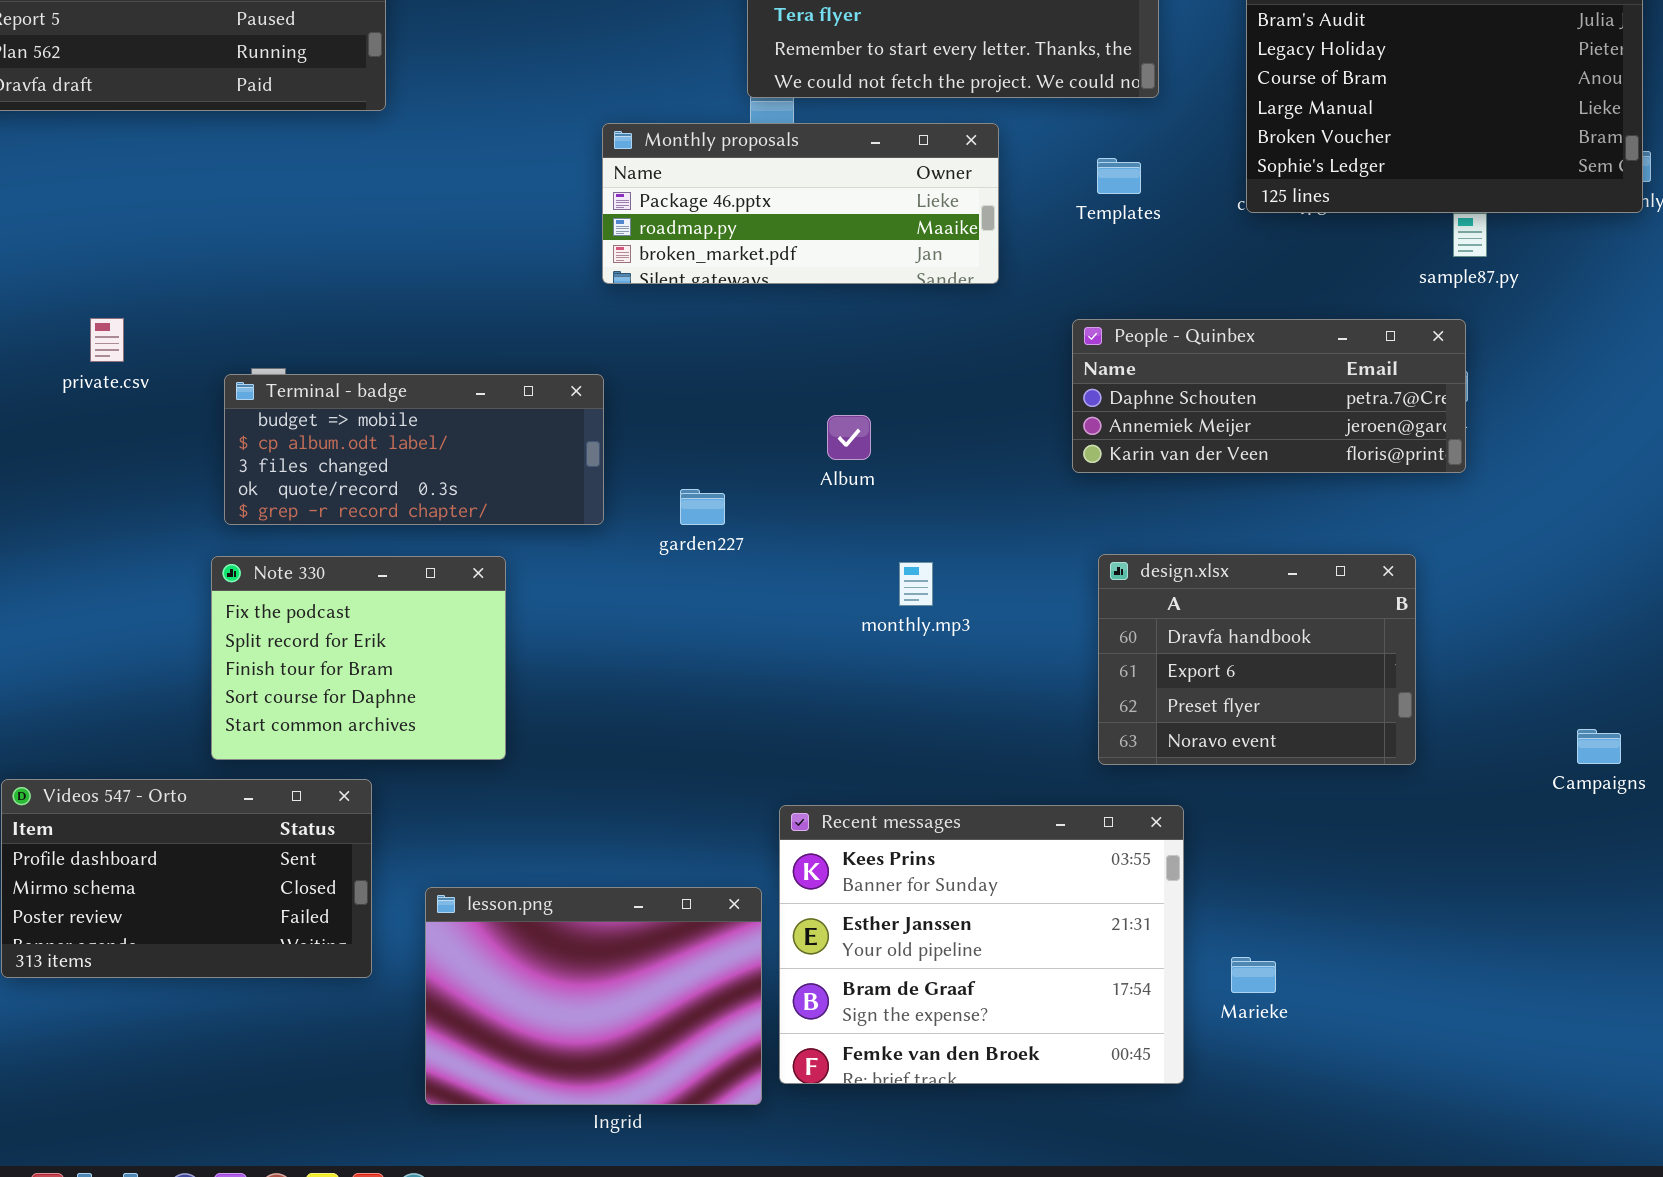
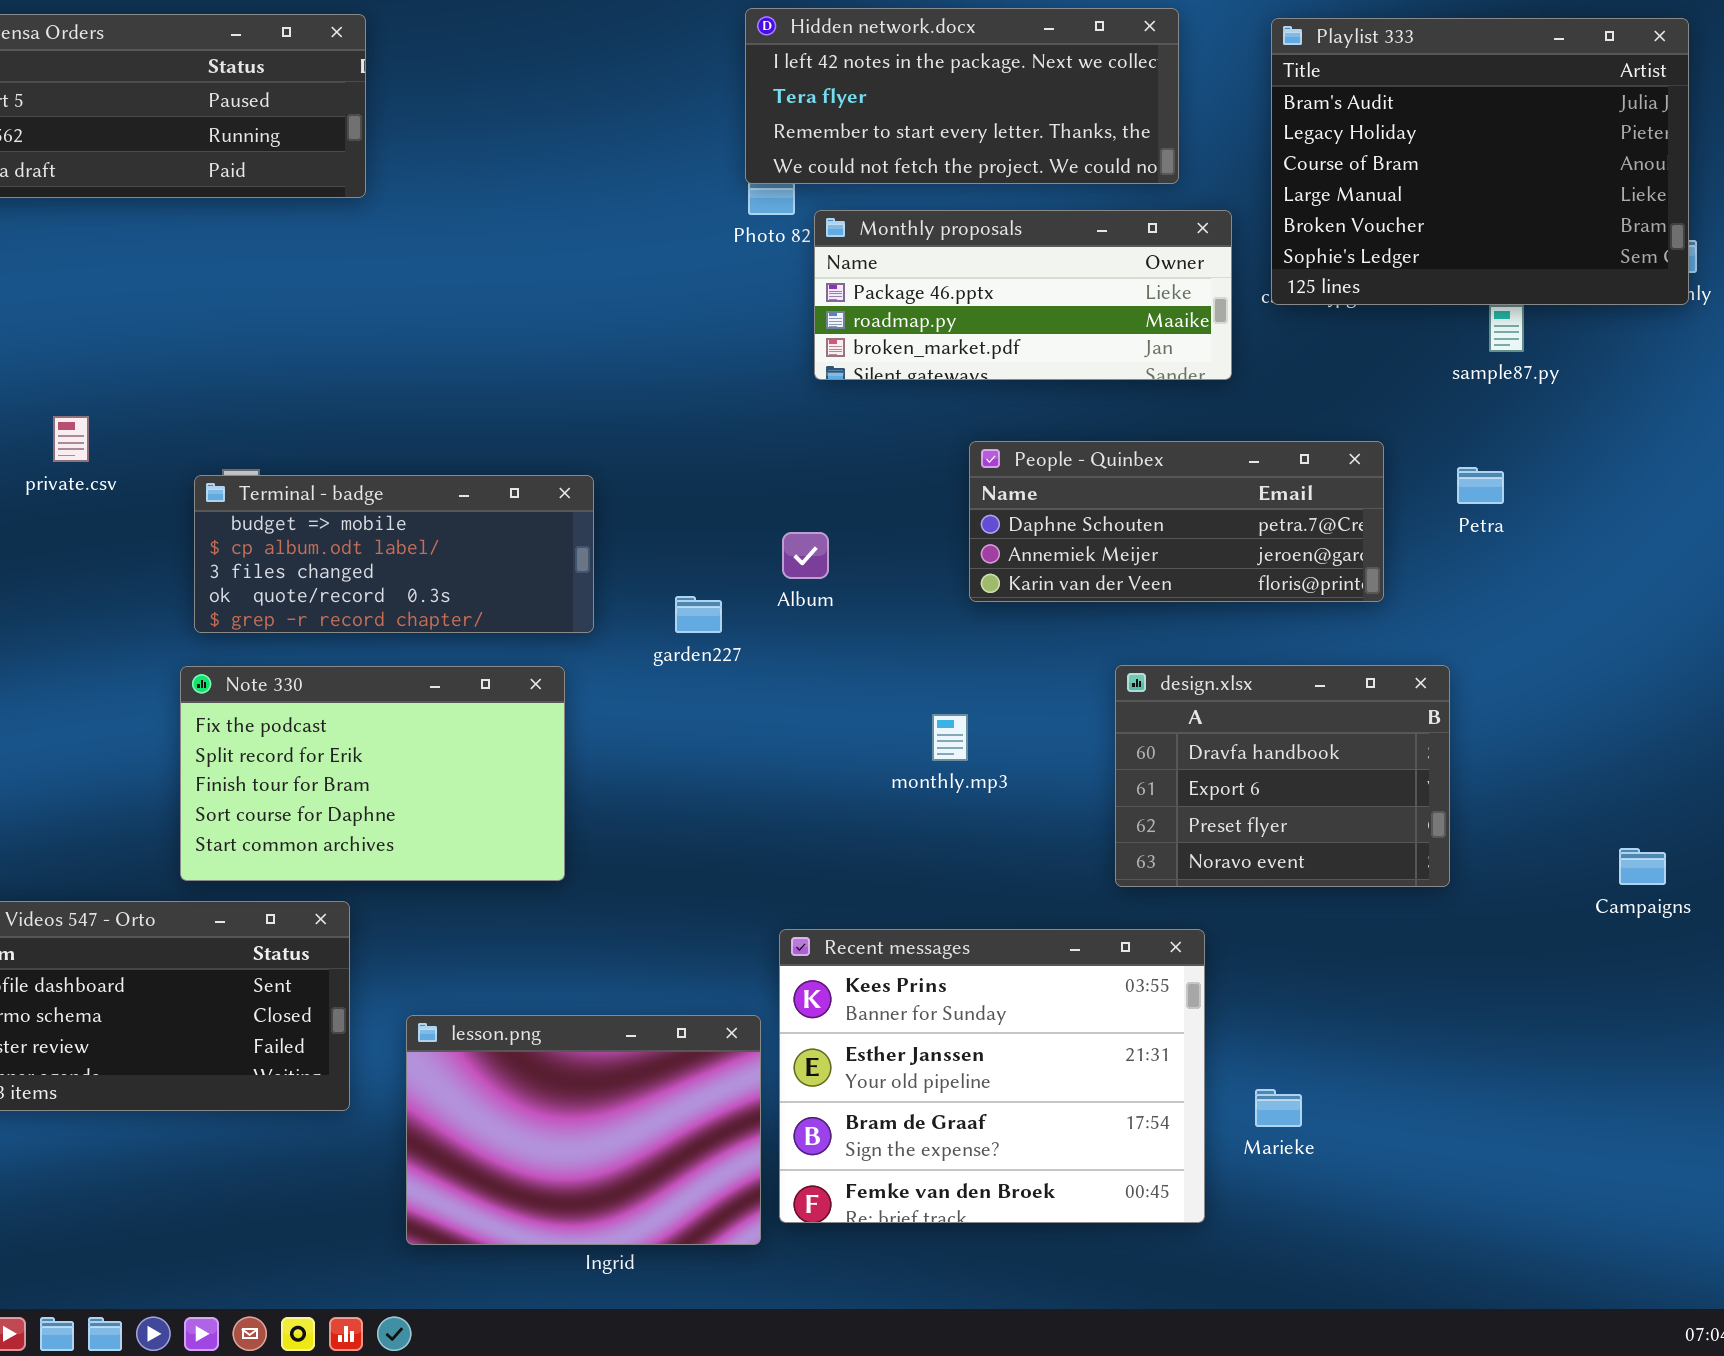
Monthly proposals: [602,123,999,284] -> [814,210,1232,380], moved
People - Quinbex: [1072,319,1466,473] -> [969,441,1384,602], moved
Album: [827,415,871,460] -> [782,532,829,579], moved
Note 330: [211,556,506,760] -> [180,666,565,881], resized
monthly.mp3: [899,562,933,606] -> [932,714,968,761], moved

